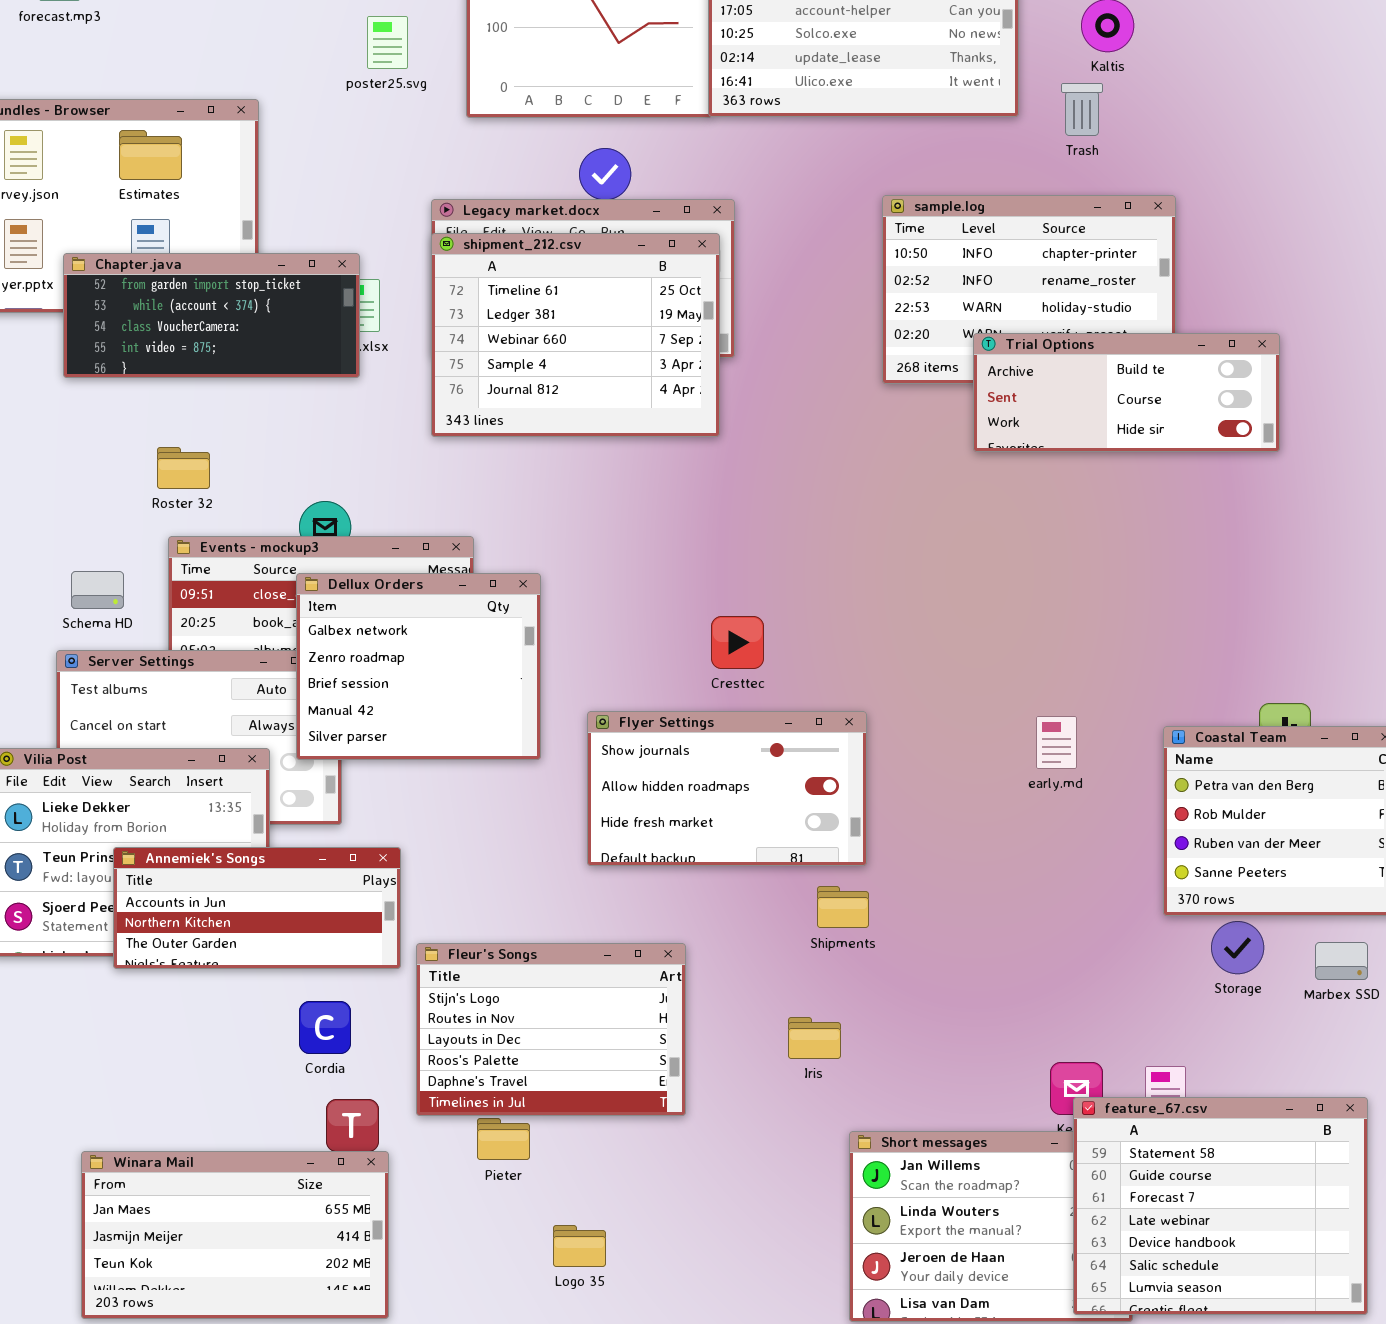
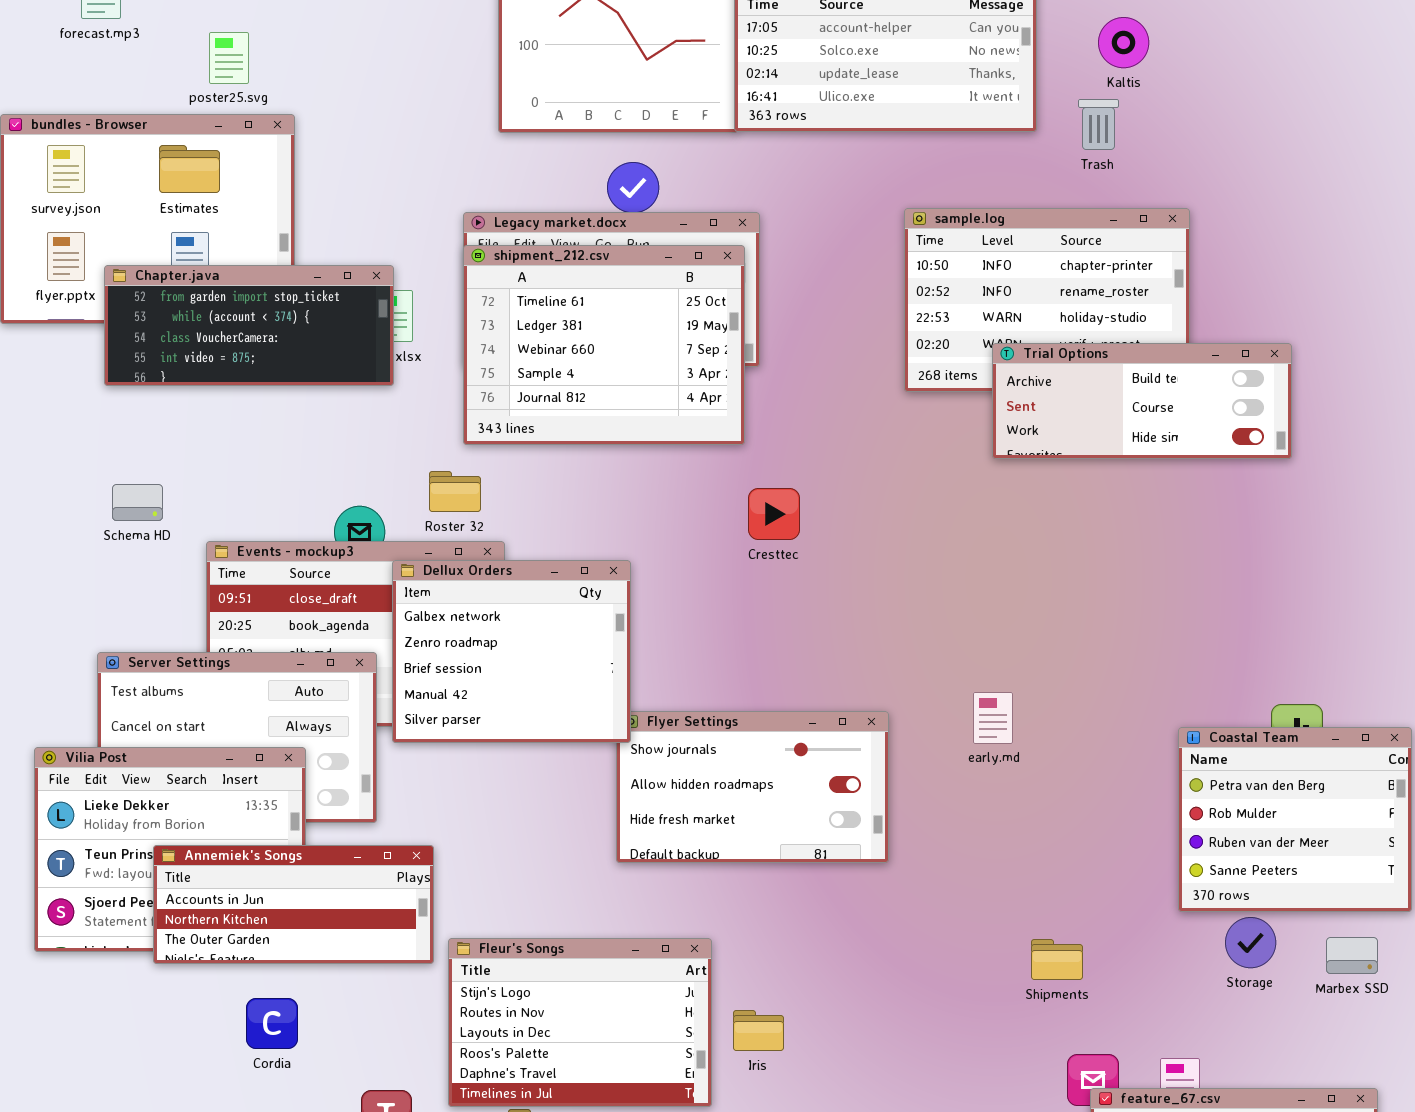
poster25.svg: [367,16,408,69] -> [209,32,249,84], moved
Roster 32: [157,447,210,489] -> [429,471,481,512], moved
Schema HD: [71,571,124,609] -> [112,484,163,521], moved
Dellux Orders: [296,573,541,760] -> [392,560,631,743], moved
Cresttec: [711,616,764,669] -> [748,488,800,540], moved
early.md: [1036,716,1077,769] -> [973,692,1013,744], moved
Shipments: [817,886,869,928] -> [1031,939,1083,980], moved
Cordia: [299,1001,351,1054] -> [246,998,298,1049], moved
Iris: [788,1017,841,1059] -> [733,1010,784,1051], moved

